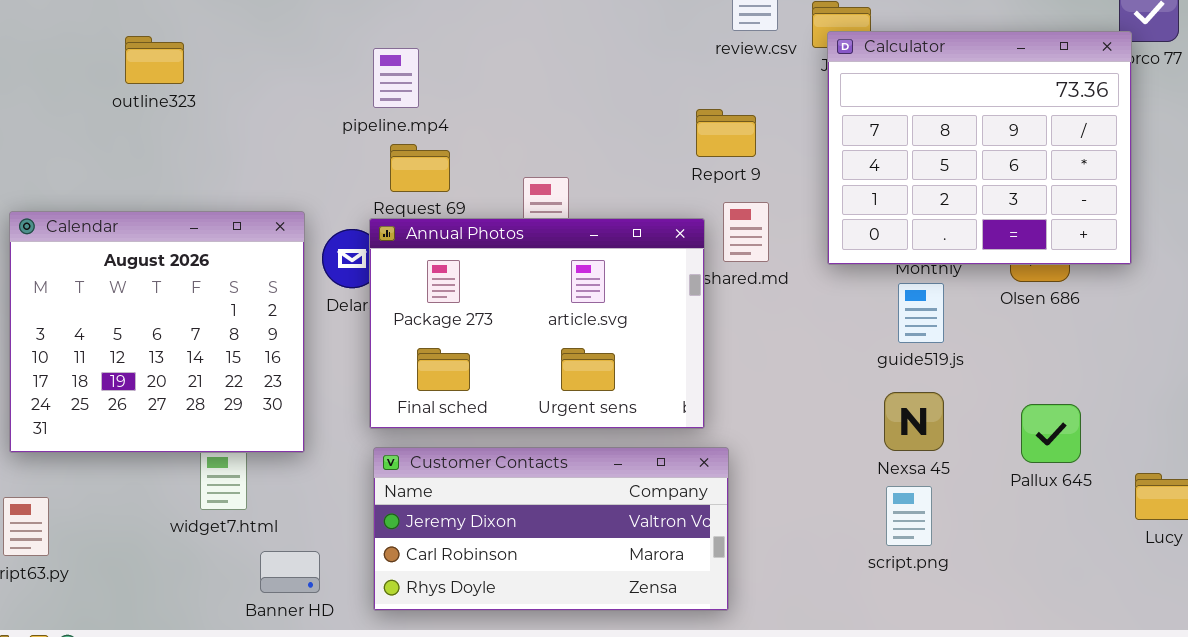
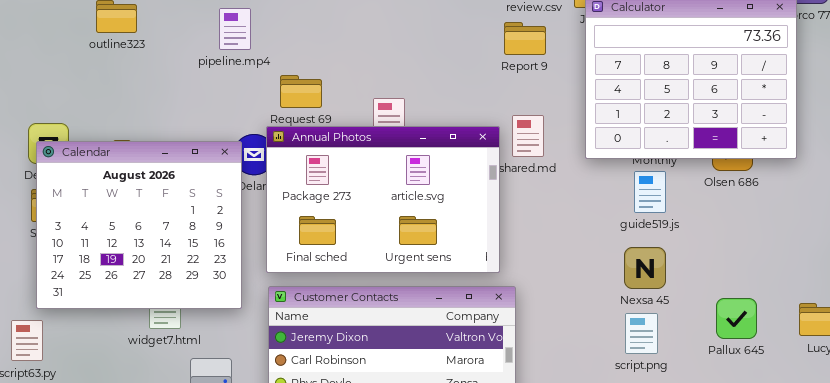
pipeline.mp4: [373,48,419,108] -> [219,8,251,50], moved
Report 9: [696,109,756,157] -> [504,22,546,55], moved
Calendar: [9,211,305,453] -> [36,141,242,309], moved
Pallux 645: [1021,404,1081,463] -> [716,298,757,339], moved

